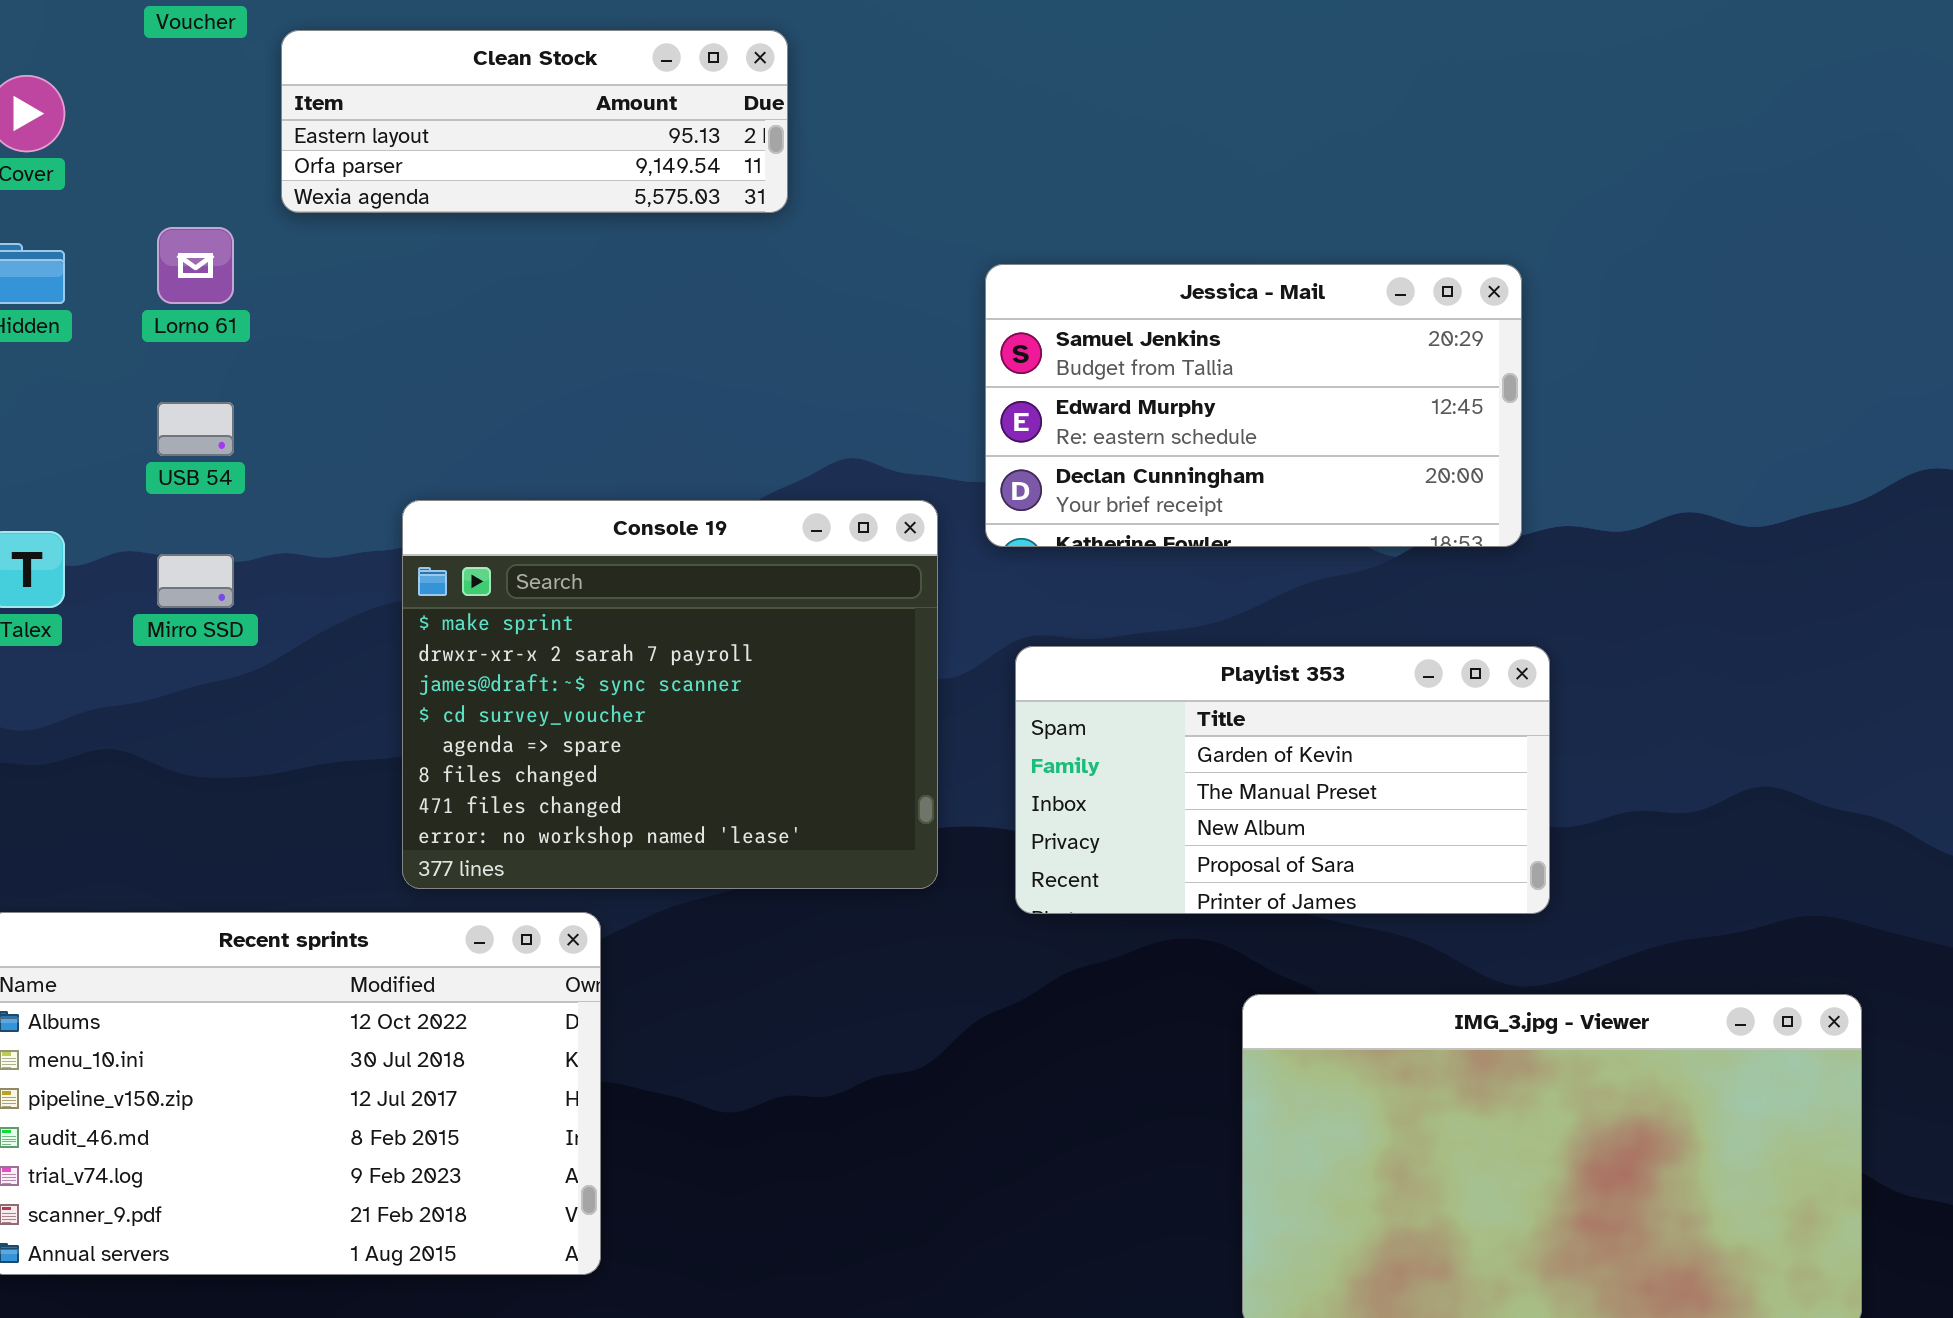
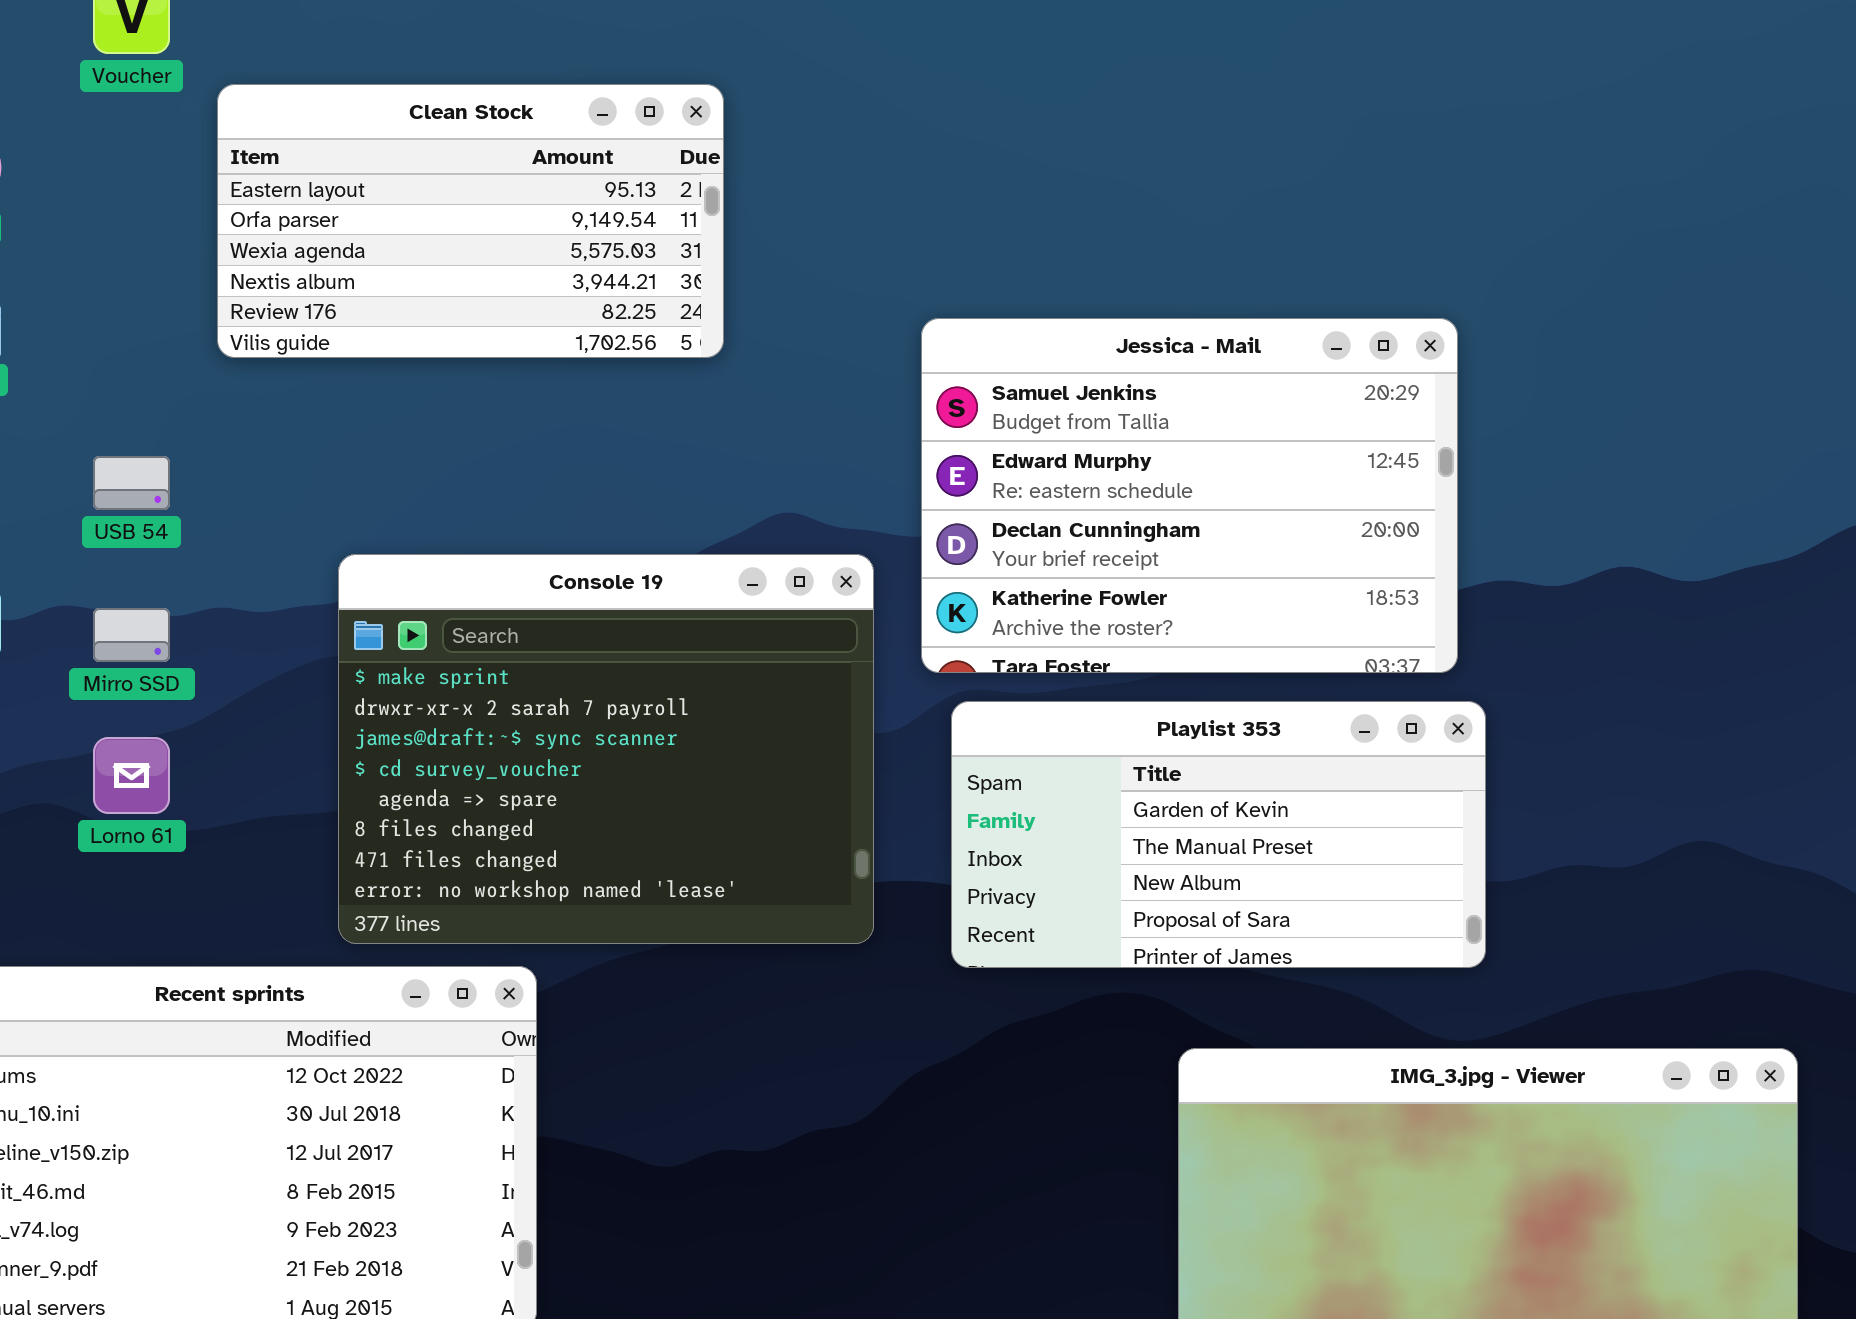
Clean Stock: [281,30,788,213] -> [217,84,724,358], resized
Lorno 61: [157,227,234,304] -> [93,737,170,814], moved
Jessica - Mail: [985,264,1522,547] -> [921,318,1458,673], resized

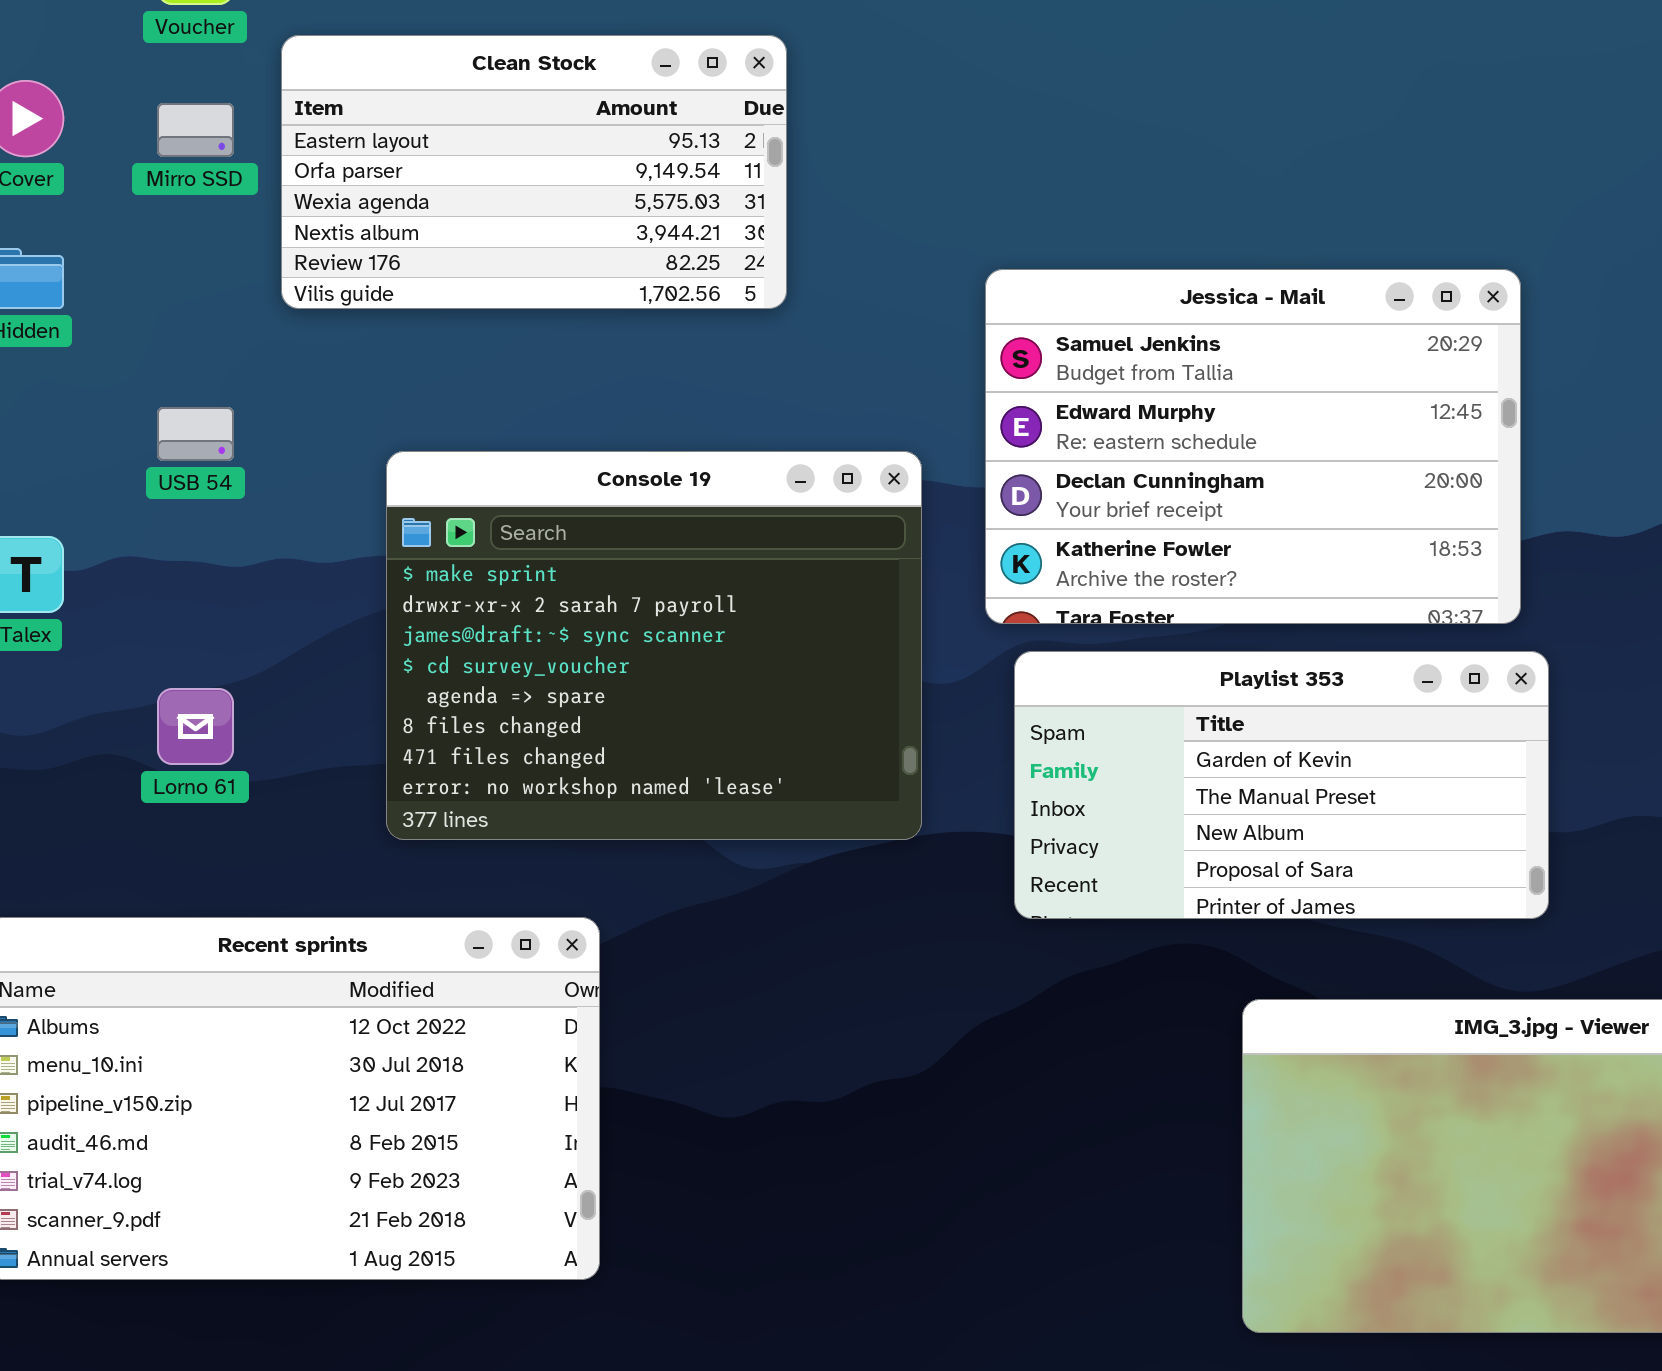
Console 19: [338,554,874,944] -> [386,451,922,840], moved
Mirro SSD: [93,608,170,662] -> [157,103,234,157], moved

